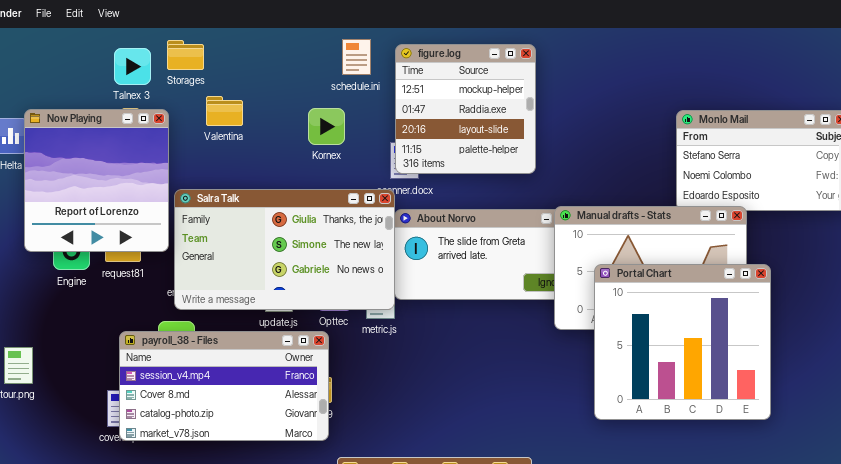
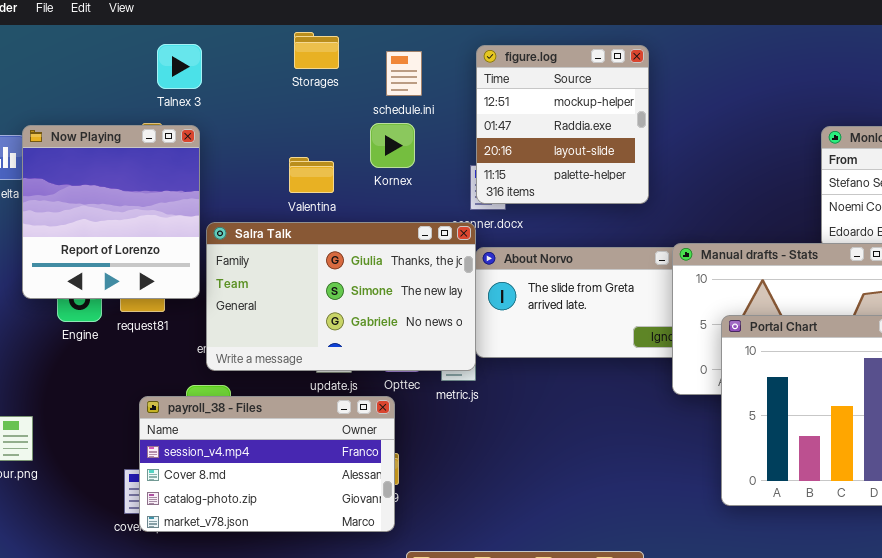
schedule.ini: [342,39,371,75] -> [386,51,422,96], moved
Storages: [167,40,204,70] -> [294,32,339,69], moved
Talnex 3: [114,48,151,85] -> [157,44,202,89], moved
Valentina: [206,96,243,126] -> [289,157,334,193], moved

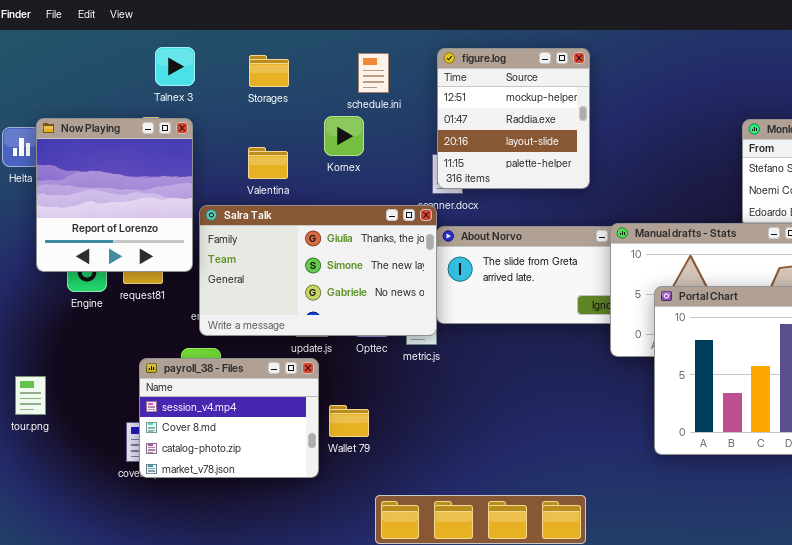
Storages: [294,32,339,69] -> [249,55,289,87], moved
Kornex: [370,123,415,168] -> [324,116,364,156], moved
Valentina: [289,157,334,193] -> [248,147,288,179], moved
payroll_38 - Files: [139,396,395,532] -> [139,358,319,478], resized

